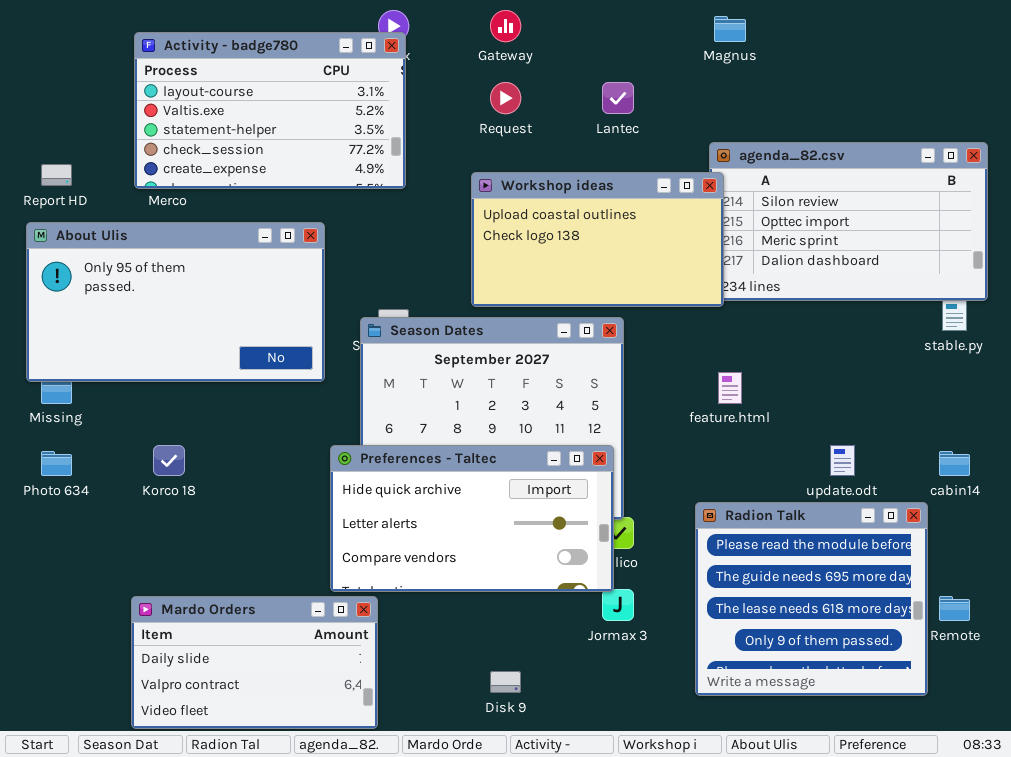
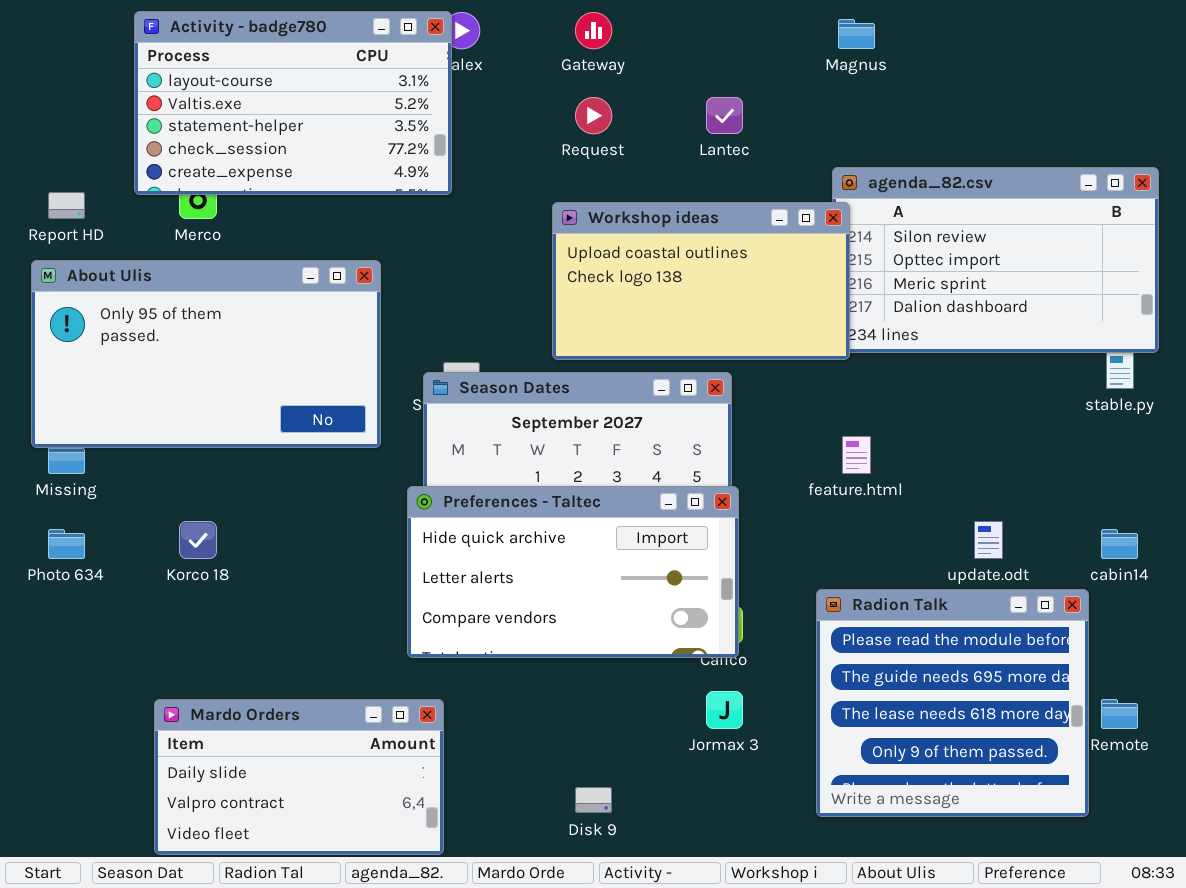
Activity - badge780: [134,32,406,189] -> [134,11,452,195], moved
Preferences - Taltec: [330,445,614,592] -> [407,486,739,658], moved

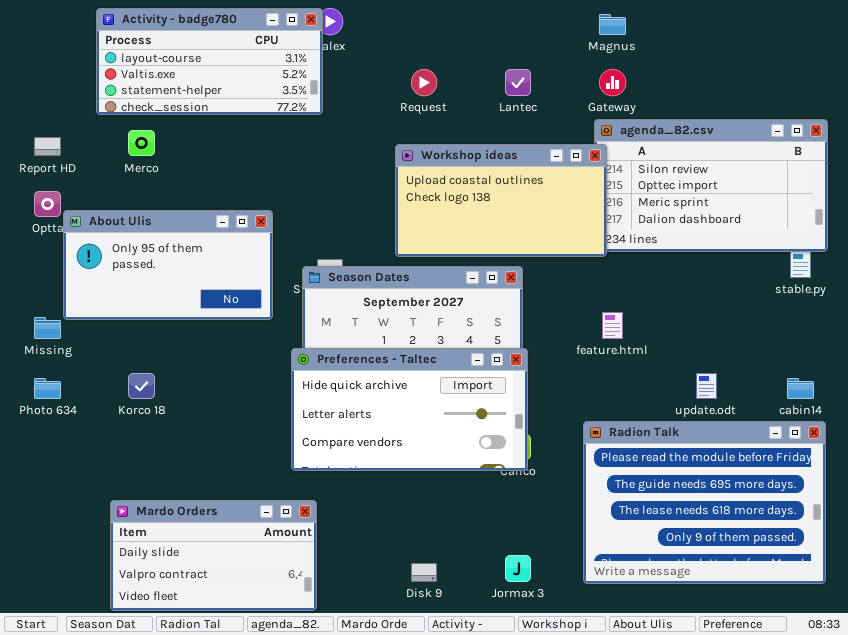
Activity - badge780: [134,11,452,195] -> [96,8,323,115], resized
Gateway: [575,12,612,49] -> [599,69,626,96], moved
About Ulis: [31,260,381,448] -> [63,210,273,320], resized
Radion Talk: [816,589,1089,817] -> [583,421,826,584], resized
Jormax 3: [706,691,743,729] -> [505,555,531,582], moved

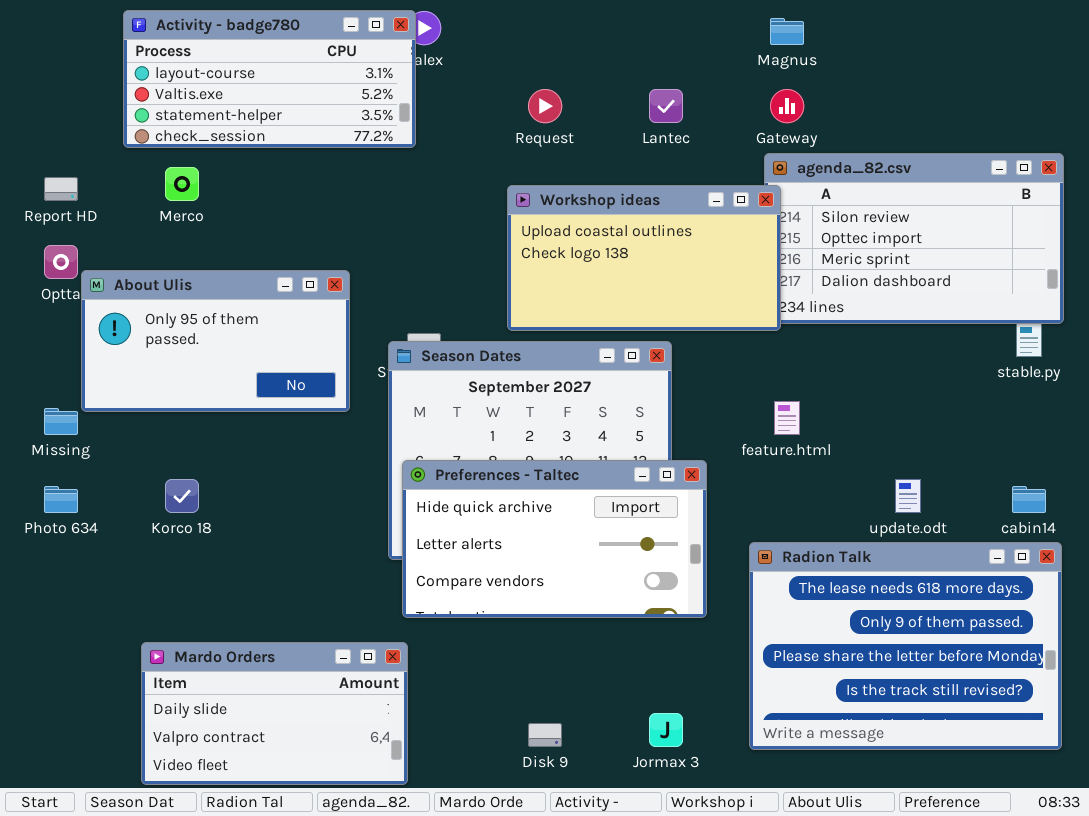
Preferences - Taltec: [291,348,528,471] -> [402,460,707,618], moved
Radion Talk: [583,421,826,584] -> [749,542,1062,750], scrolled down 2 rows

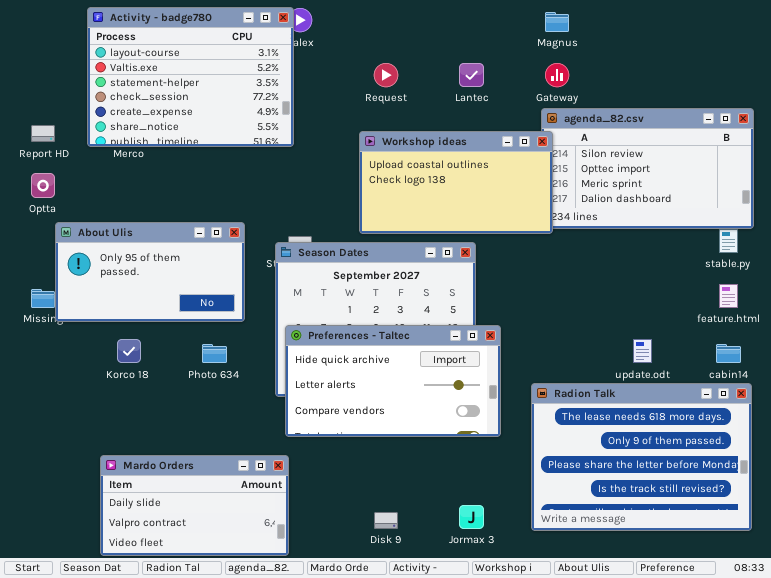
Activity - badge780: [123,10,416,148] -> [87,7,294,147], resized
About Ulis: [81,270,350,412] -> [55,222,245,322], moved
feature.html: [774,401,800,435] -> [719,284,738,308], moved
Photo 634: [44,486,78,513] -> [202,344,227,363], moved

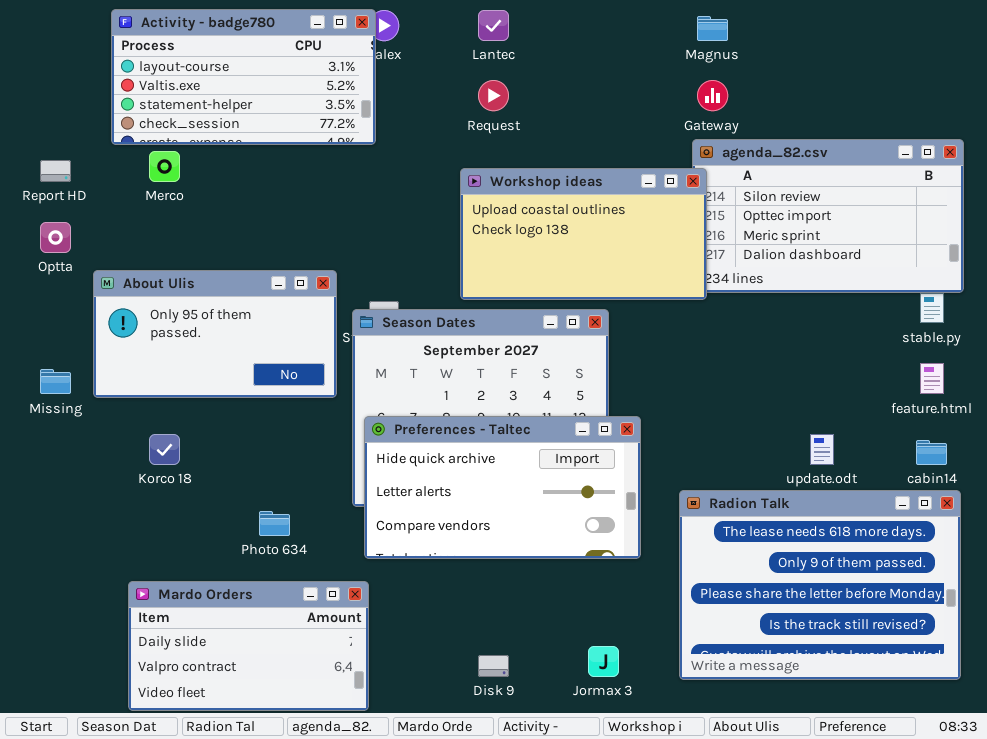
Activity - badge780: [87,7,294,147] -> [111,9,376,145], resized
Lantec: [459,63,484,87] -> [478,10,509,41], moved
About Ulis: [55,222,245,322] -> [93,270,337,398], moved
Photo 634: [202,344,227,363] -> [259,511,290,536], moved

